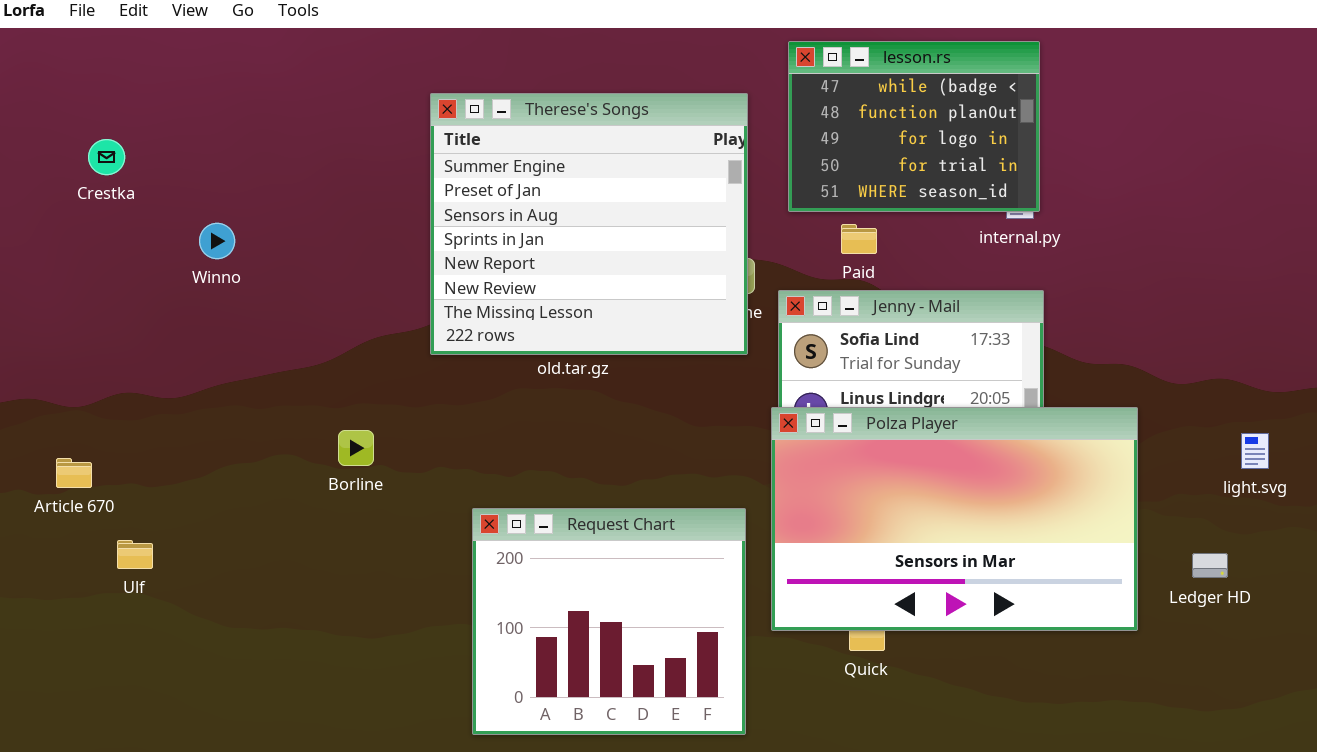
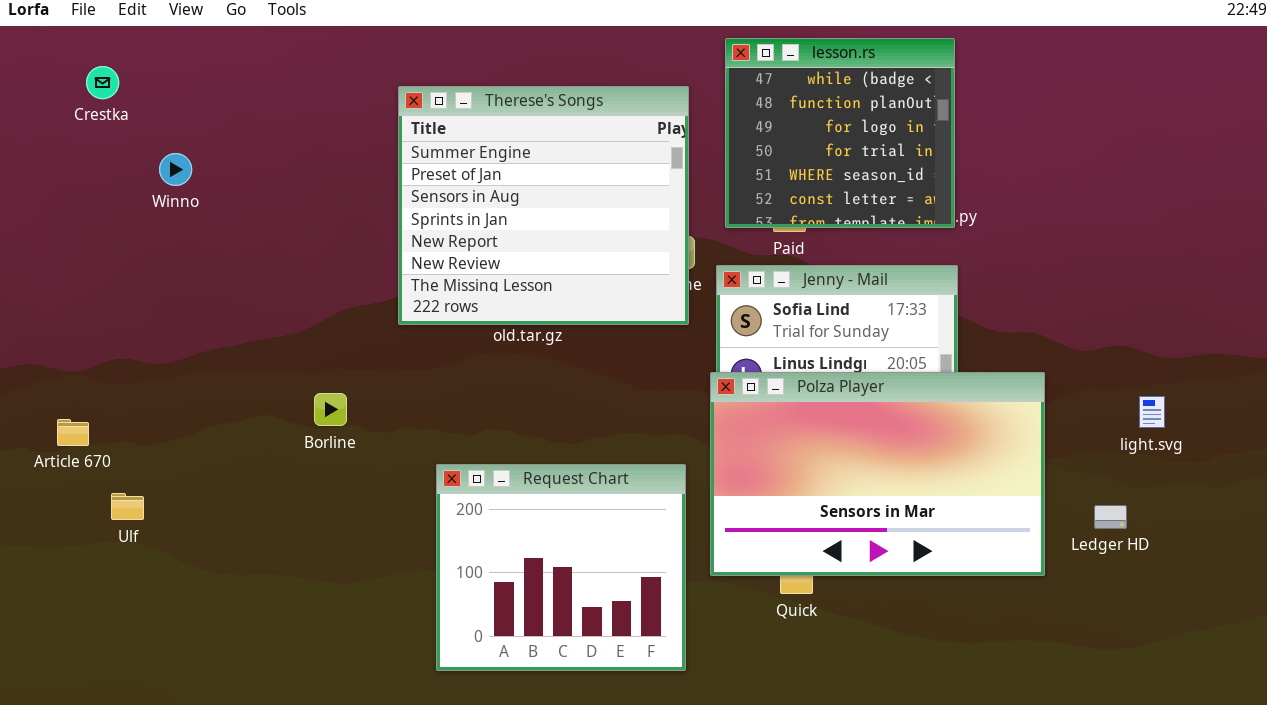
lesson.rs: [788,41,1040,212] -> [725,38,955,228], resized
Crestka: [88,139,125,175] -> [86,66,119,99], moved
Winno: [199,223,235,259] -> [159,153,192,186], moved

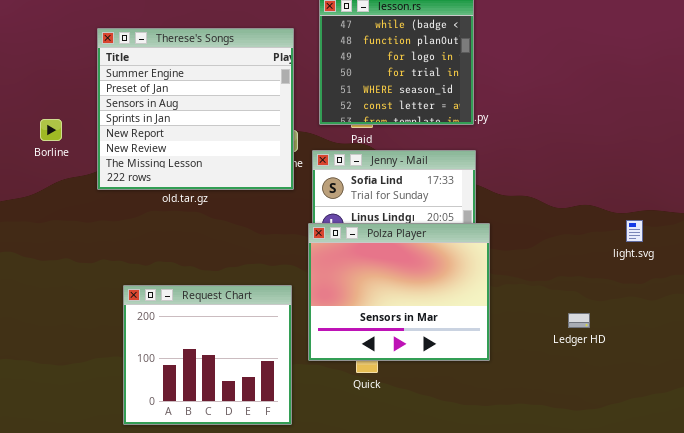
Polza Player: [710,372,1045,576] -> [308,223,490,361], resized
Borline: [314,393,347,426] -> [40,119,62,141], moved
light.svg: [1139,396,1165,428] -> [626,220,643,242], moved

